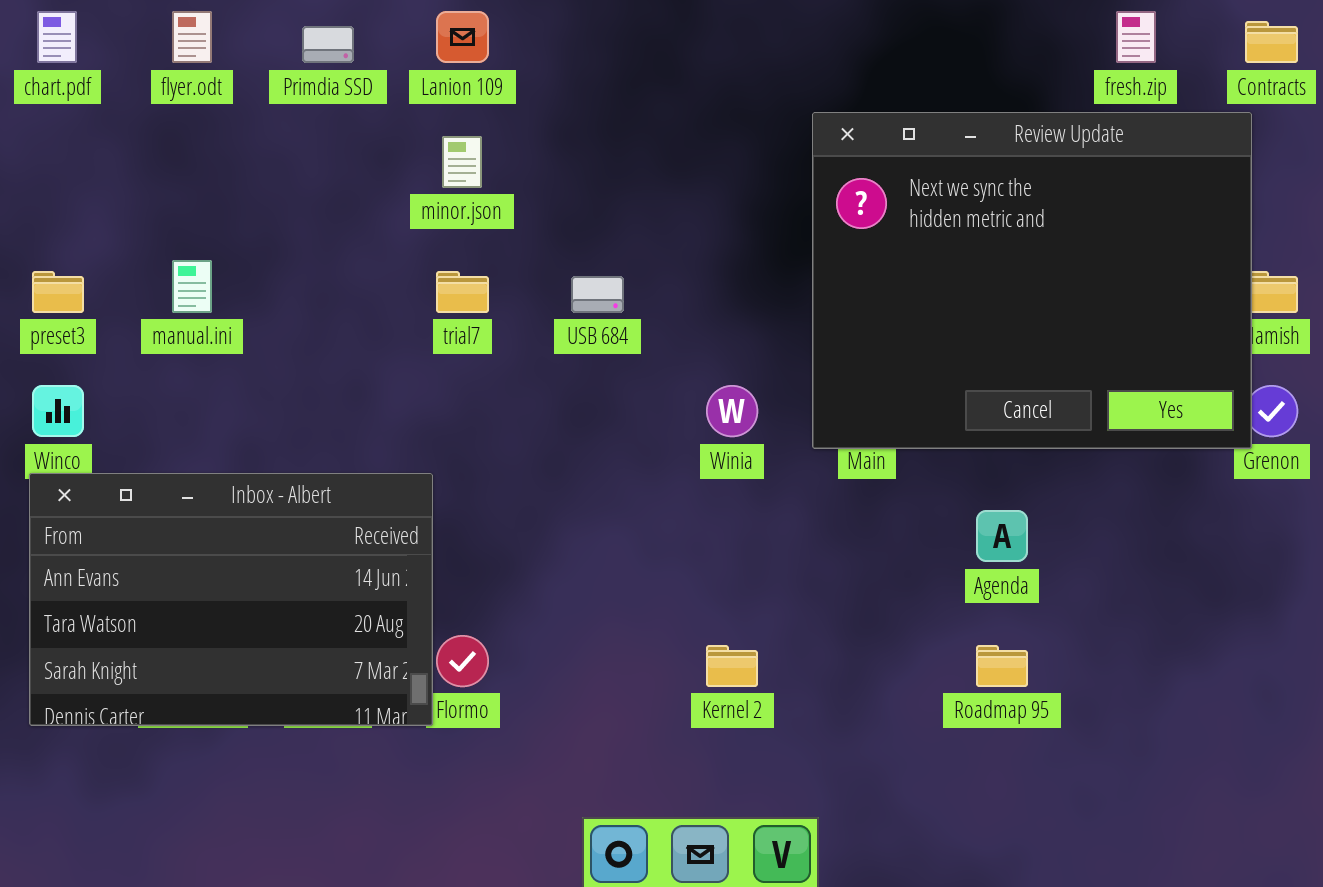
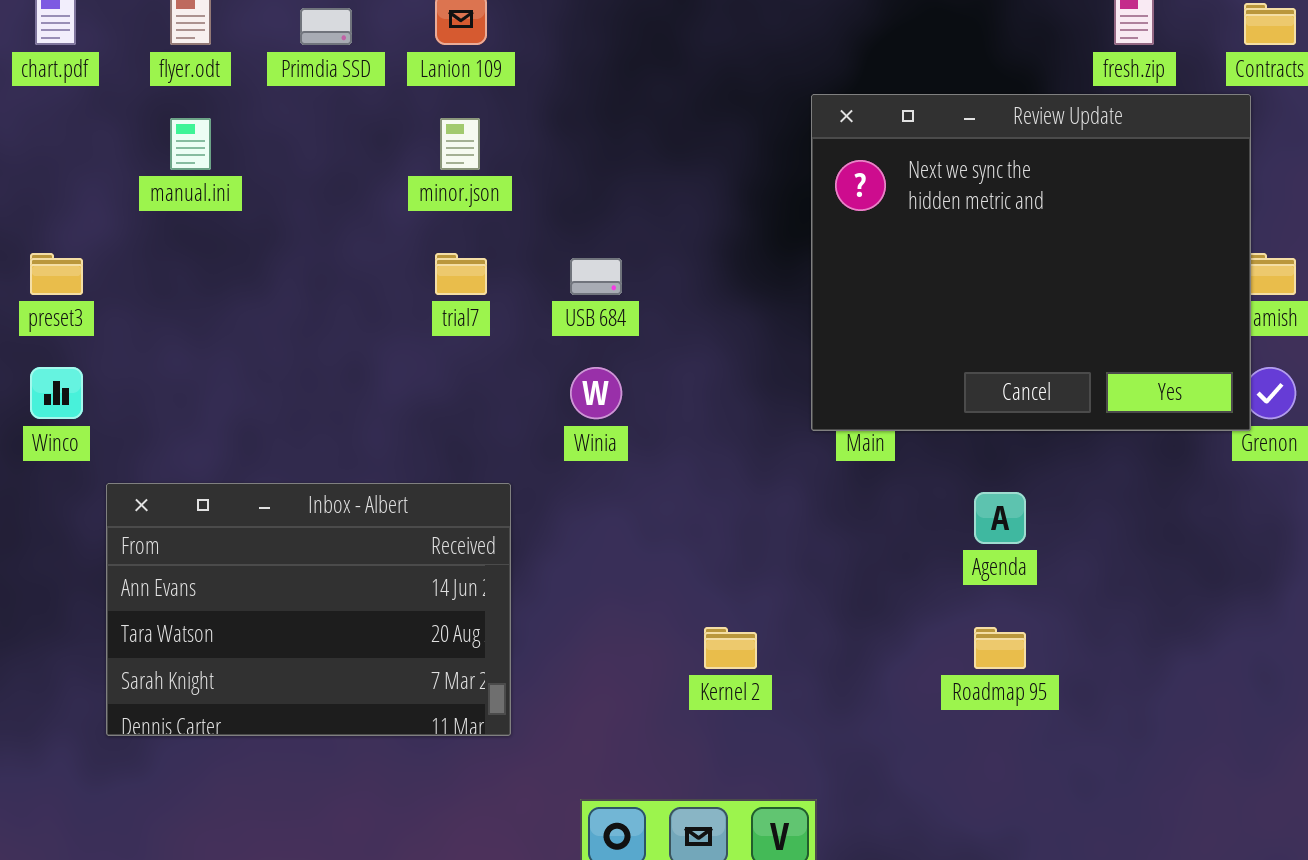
manual.ini: [172,260,212,313] -> [170,118,211,170], moved
Winia: [706,385,758,437] -> [570,367,622,419], moved
Inbox - Albert: [29,473,433,726] -> [106,483,511,736], moved

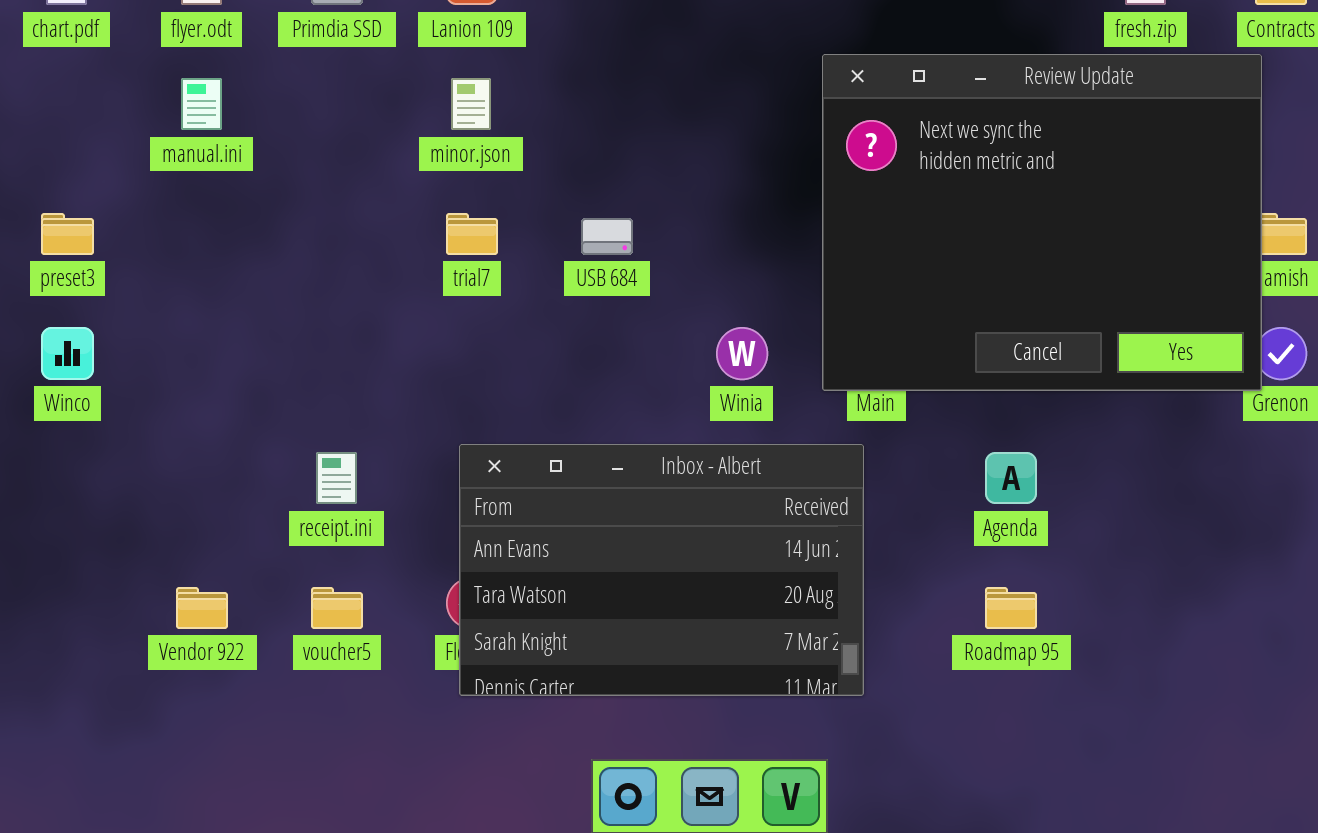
Winia: [570,367,622,419] -> [716,327,768,380], moved
Inbox - Albert: [106,483,511,736] -> [459,444,864,696], moved

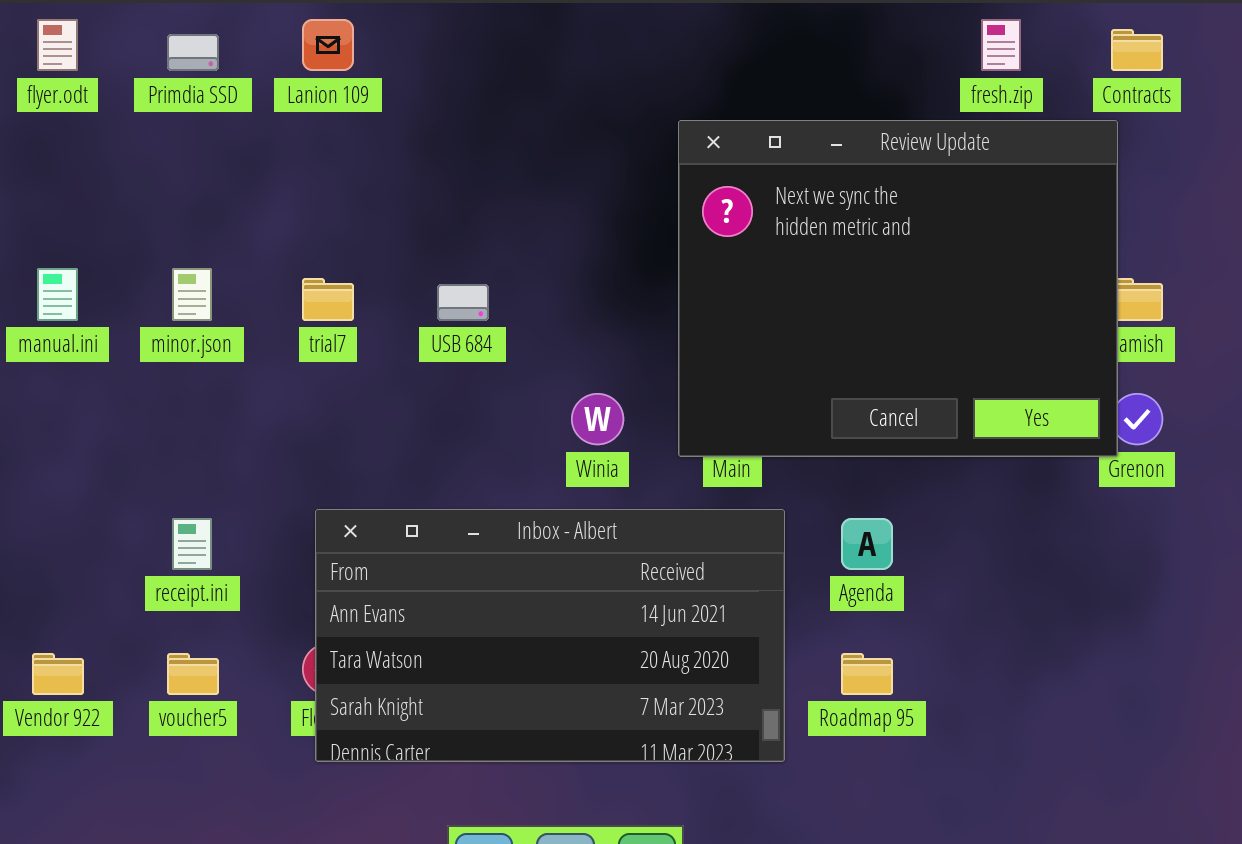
manual.ini: [181,78,222,130] -> [37,268,78,321], moved
minor.json: [451,78,491,130] -> [172,268,212,321], moved
Inbox - Albert: [459,444,864,696] -> [315,509,785,762], resized

